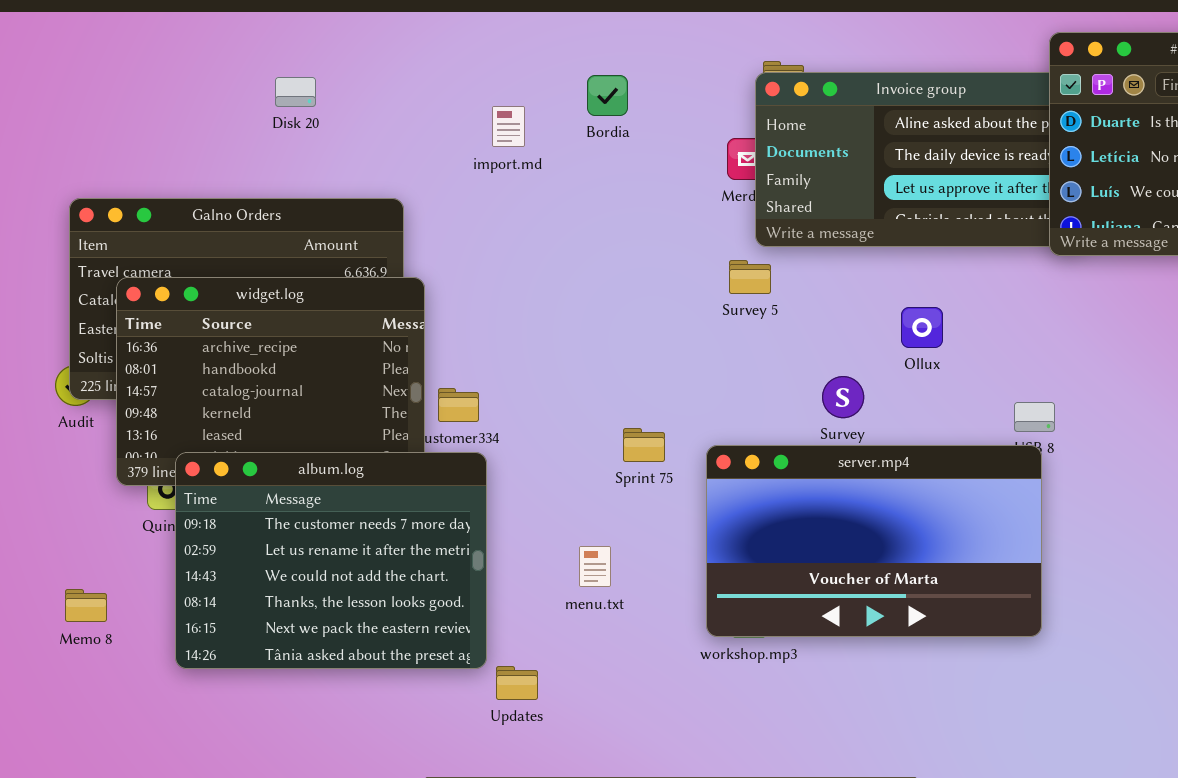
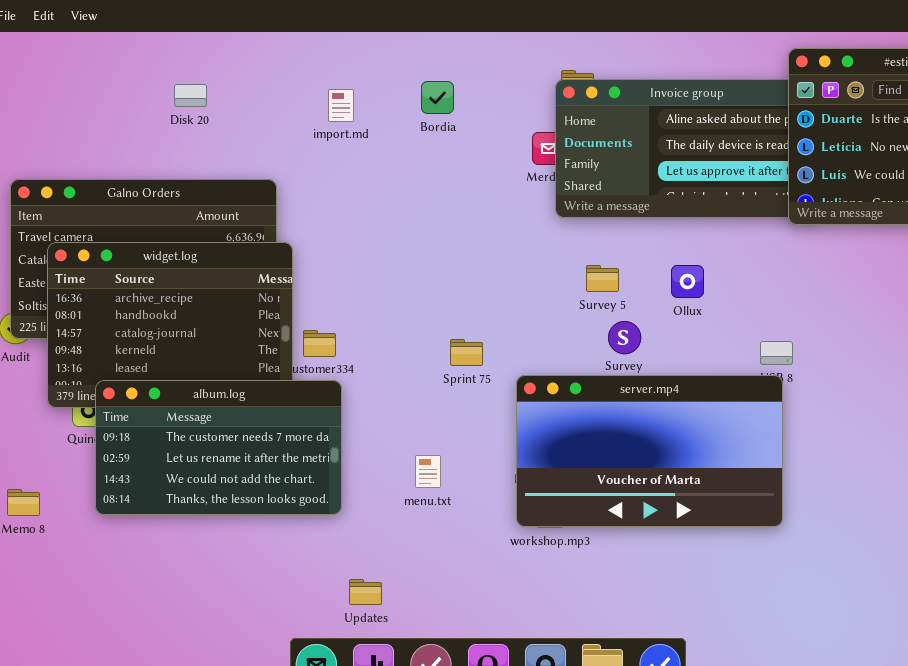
import.md: [492,106,525,147] -> [328,89,354,122], moved
Survey 5: [729,260,771,294] -> [586,265,619,292], moved
Sprint 75: [623,428,665,462] -> [450,339,483,366], moved
album.log: [175,452,487,669] -> [95,380,342,515], resized
Updates: [496,666,538,700] -> [349,579,382,605], moved

